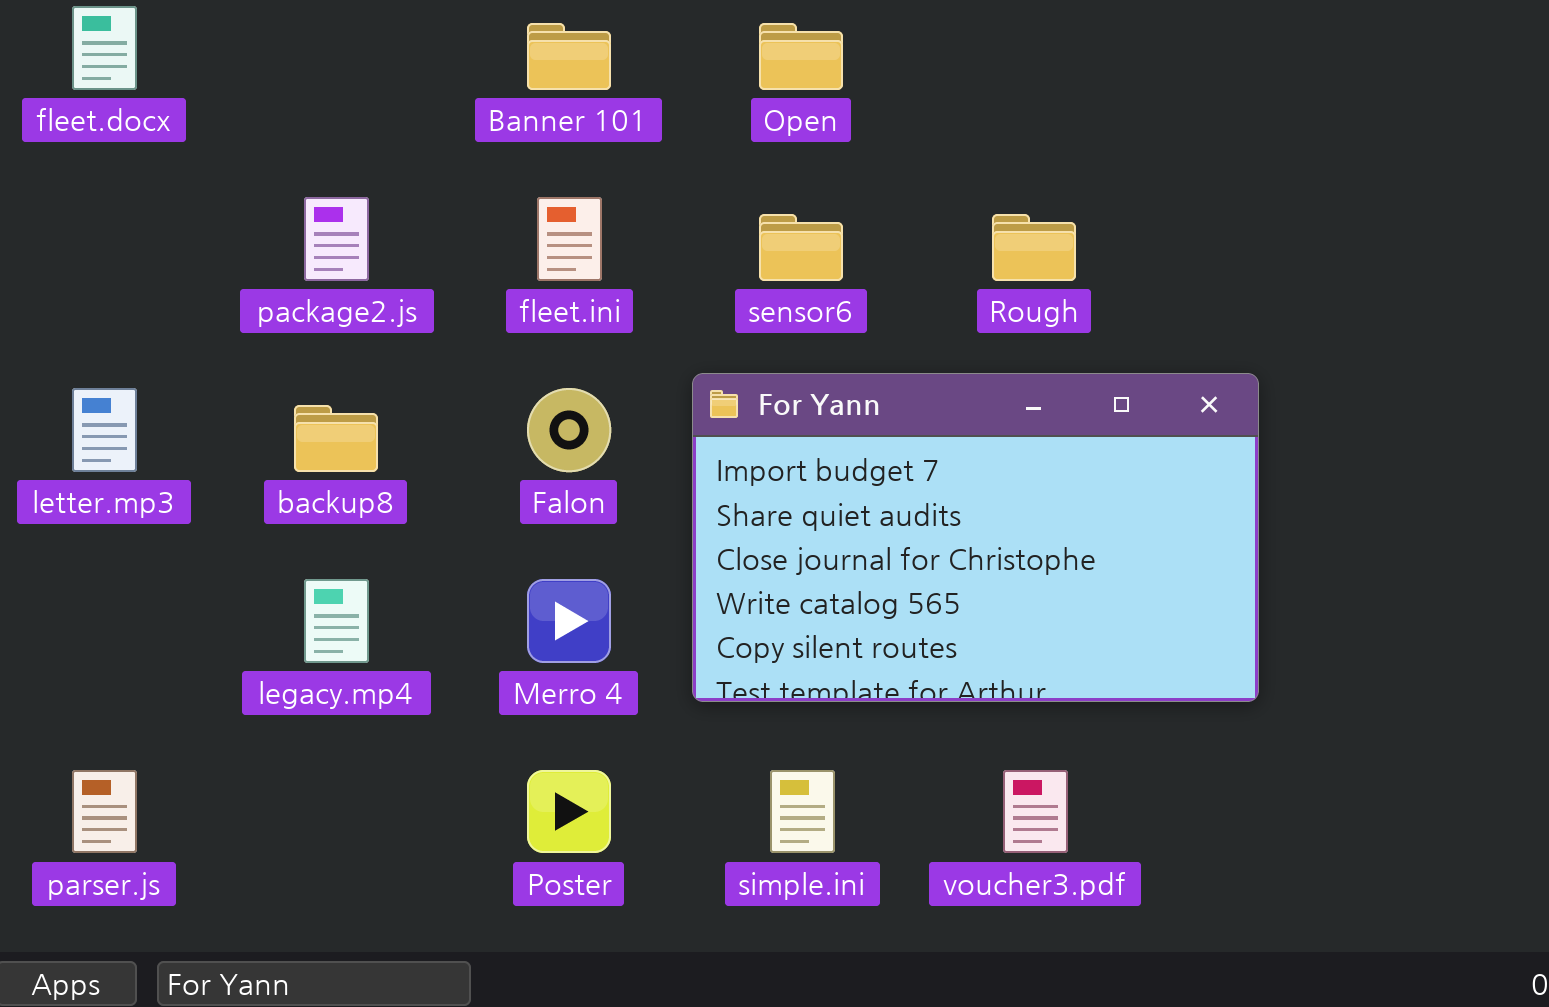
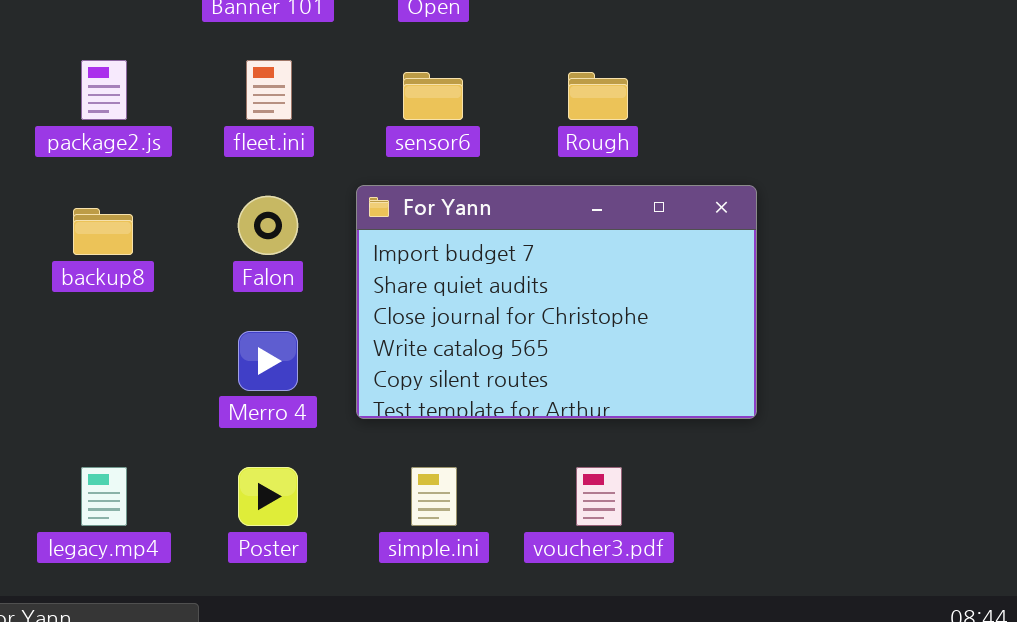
legacy.mp4: [304,579,369,663] -> [81,467,127,526], moved

